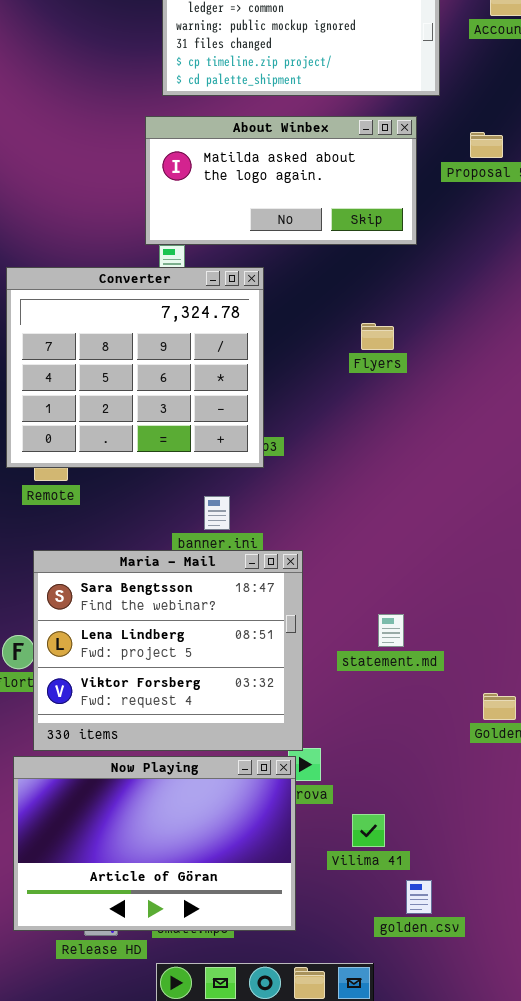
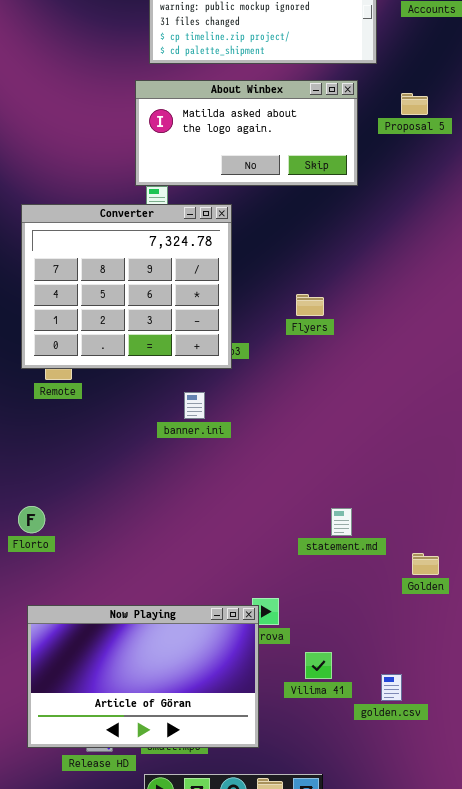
Flyers: [361,323,394,350] -> [296,294,324,316], moved
Maria - Mail: [33,550,303,751] -> none, closed
statement.md: [378,614,404,647] -> [331,508,352,536], moved
golden.csv: [406,880,432,914] -> [381,674,402,701], moved

